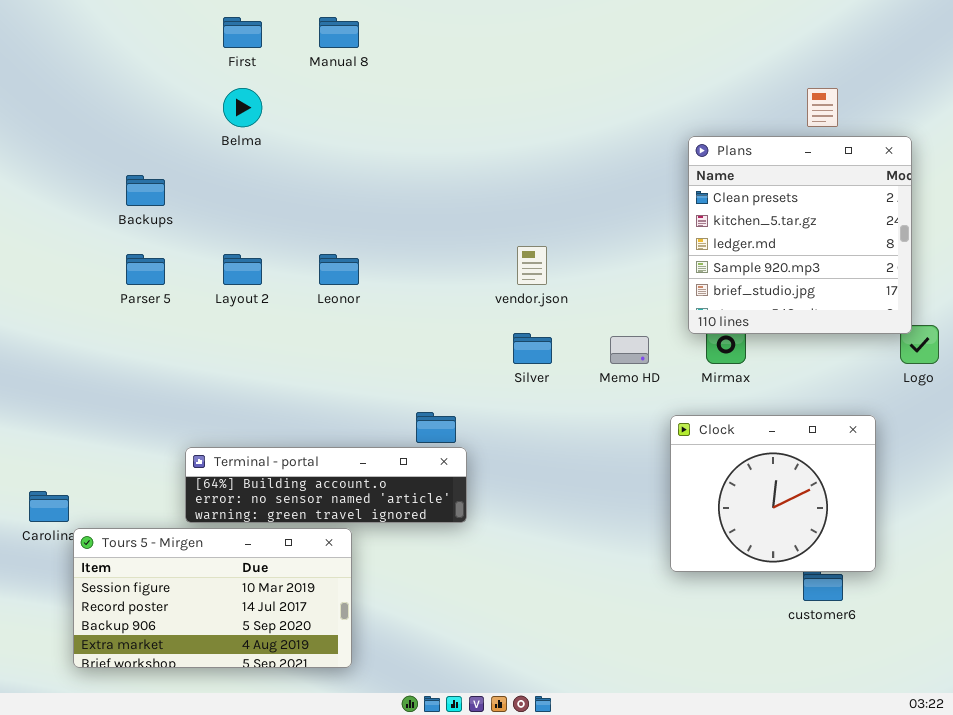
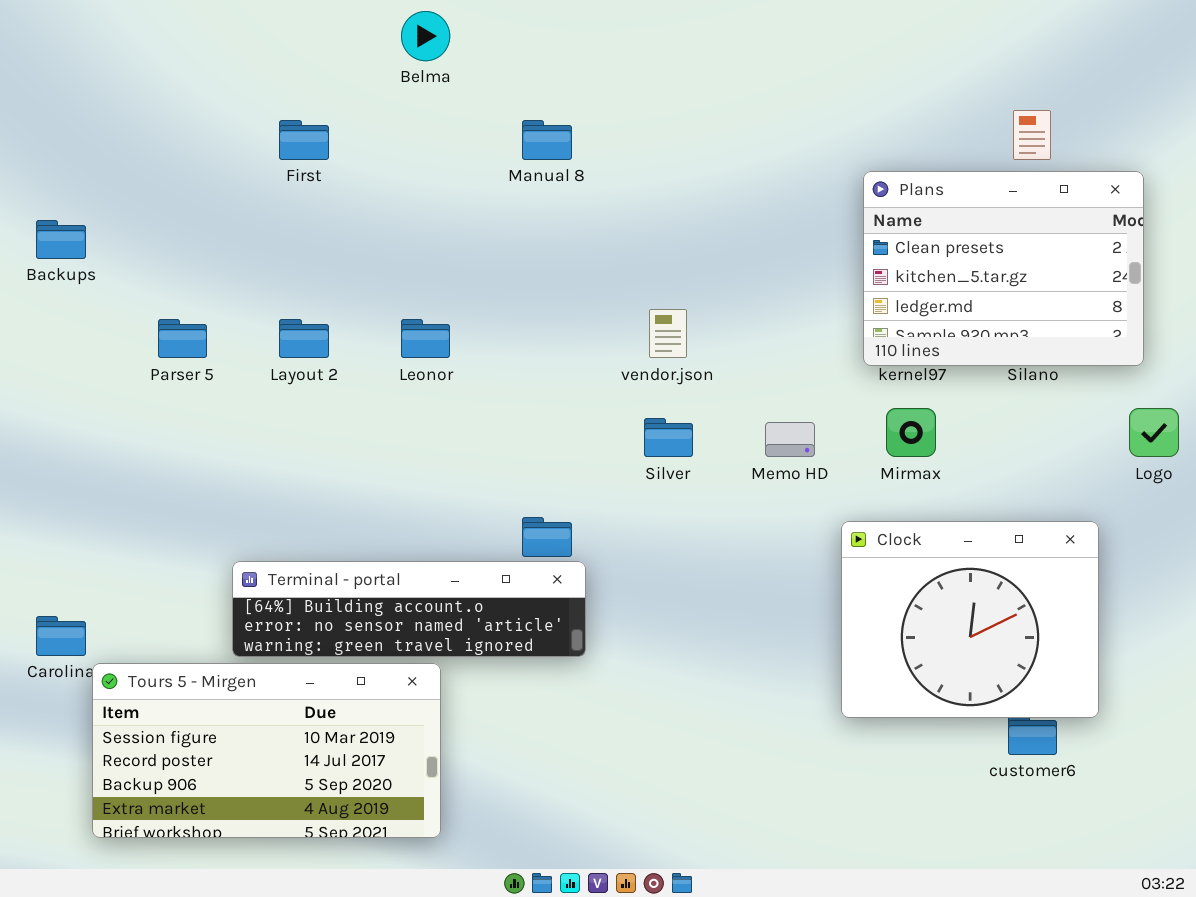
First: [223,17,262,48] -> [279,120,329,160], moved
Manual 8: [319,17,359,48] -> [522,120,572,160], moved
Belma: [223,88,262,127] -> [401,11,450,61], moved
Plans: [688,136,912,334] -> [863,171,1144,366], resized
Backups: [126,175,165,206] -> [36,220,86,259], moved

